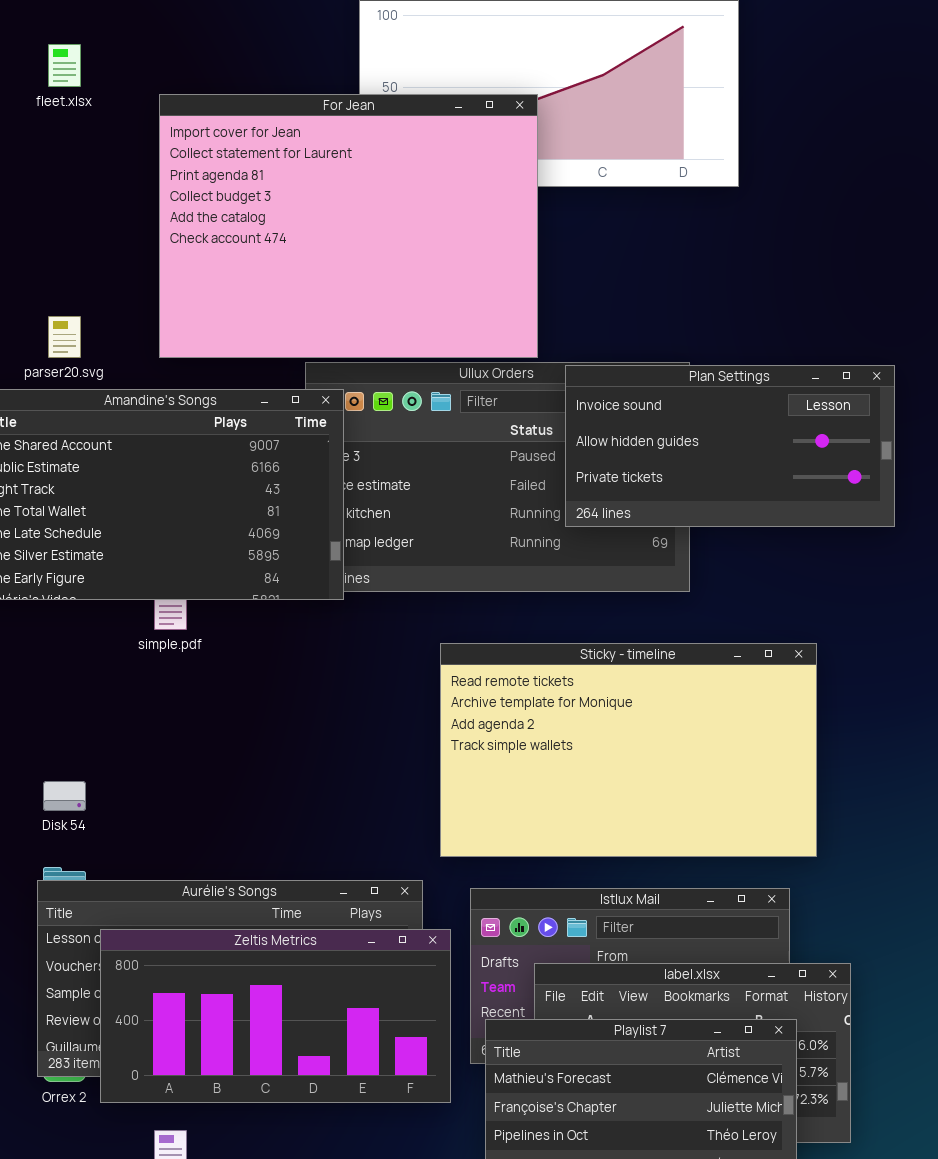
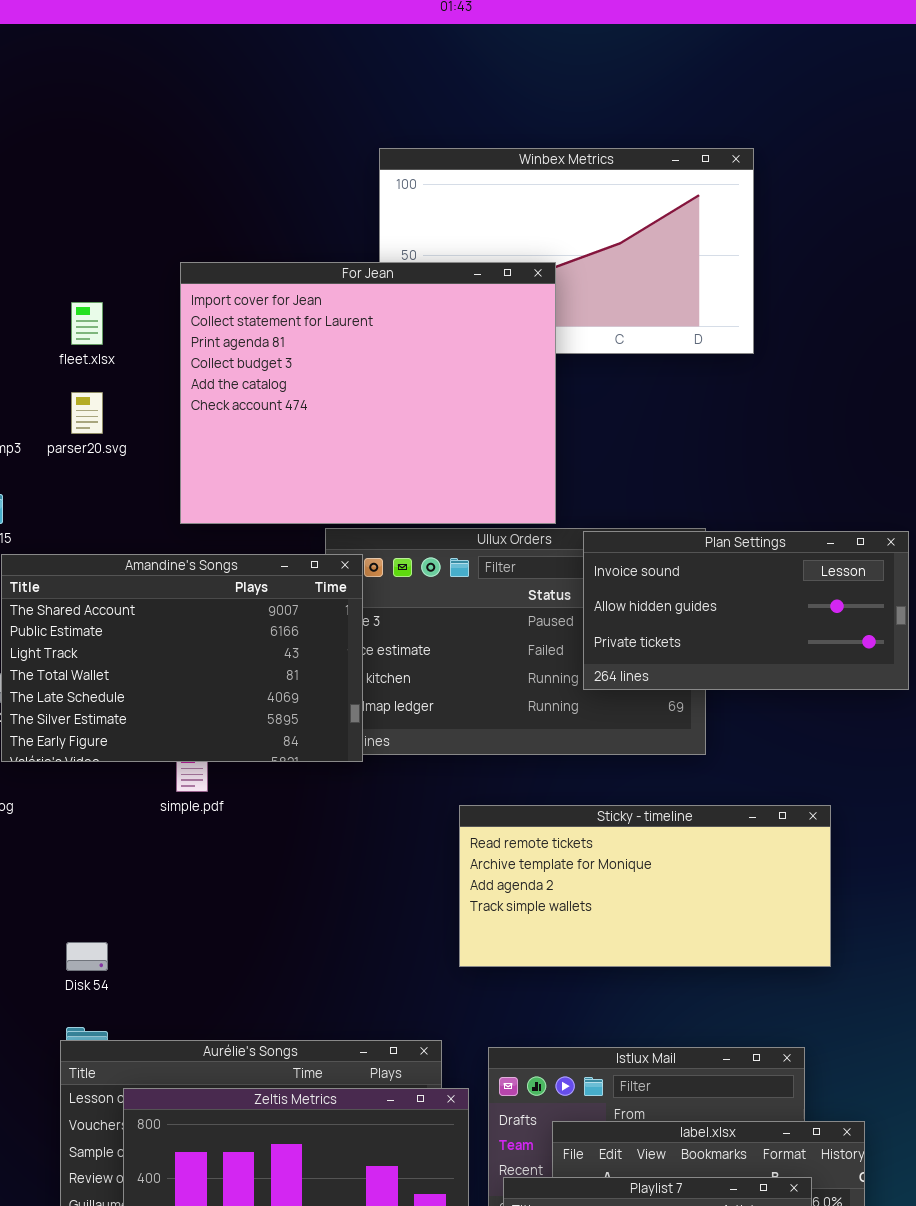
fleet.xlsx: [48,44,81,87] -> [71,302,103,345], moved
parser20.svg: [48,316,81,358] -> [71,392,103,434], moved
Sticky - timeline: [440,643,817,857] -> [459,805,831,967], resized

